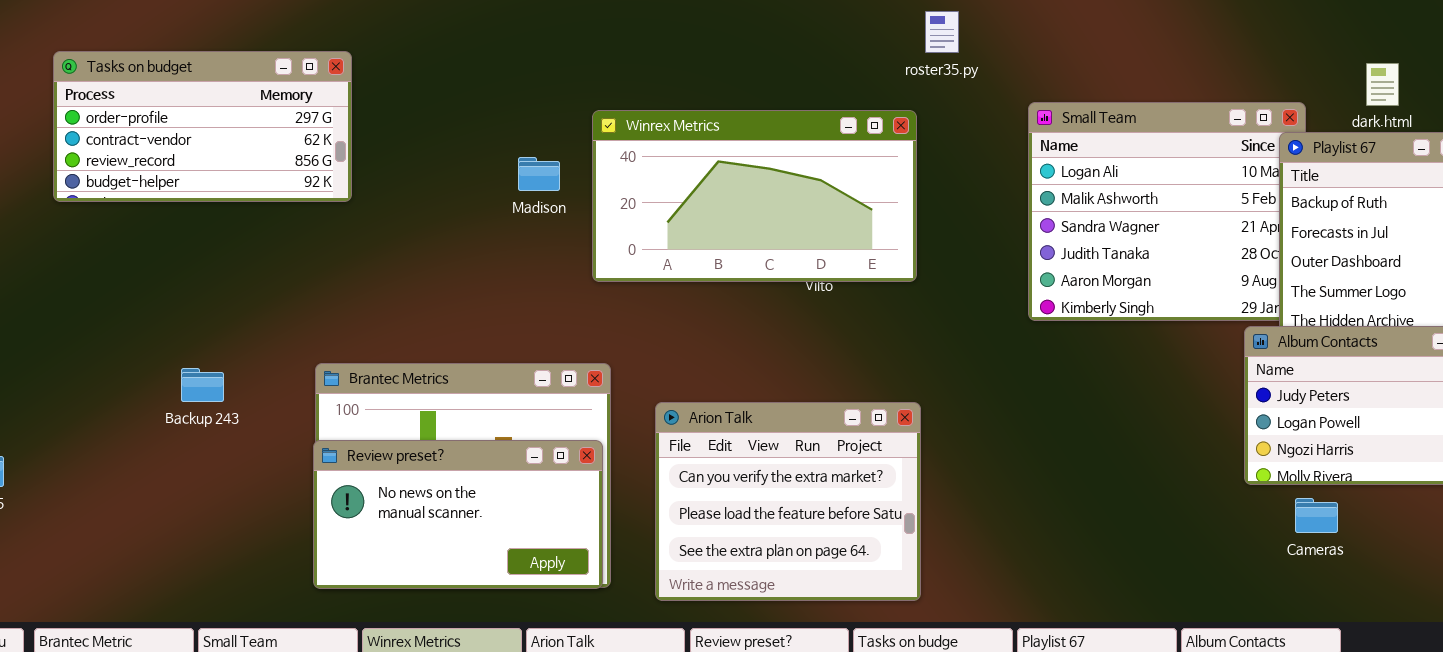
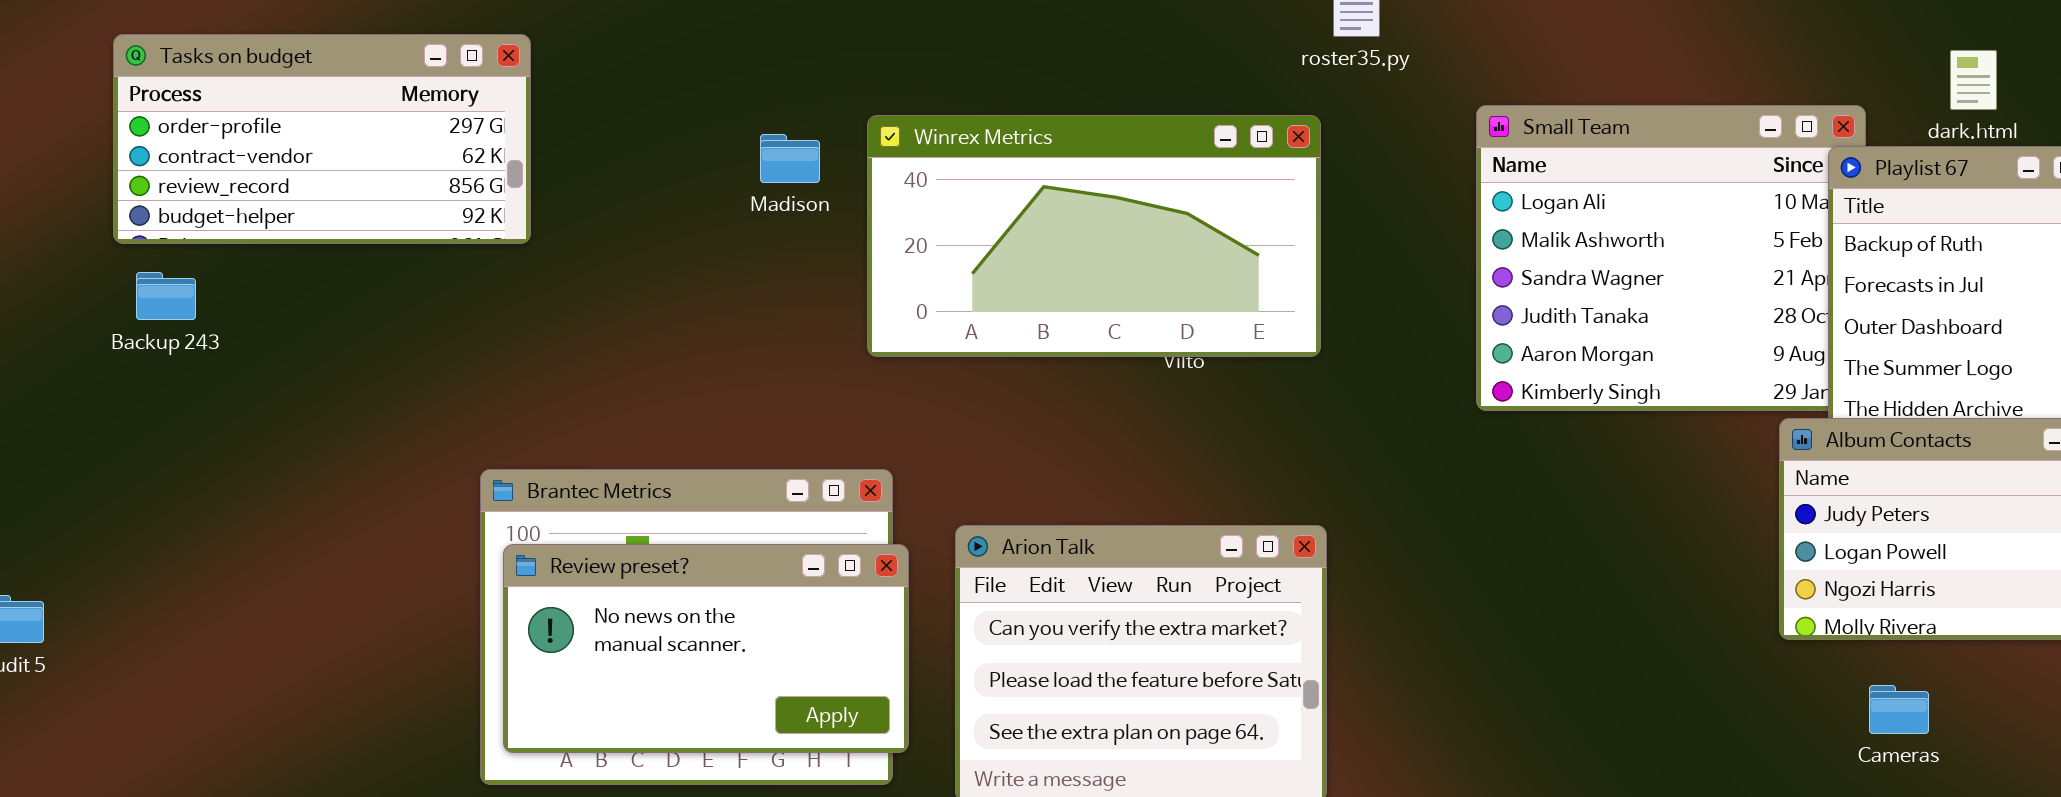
Madison: [518,157,560,191] -> [760,134,820,183], moved
Backup 243: [181,368,224,402] -> [136,272,196,320], moved
Review preset?: [313,440,603,589] -> [503,544,909,753], moved
Cameras: [1295,498,1338,533] -> [1869,685,1929,734], moved

